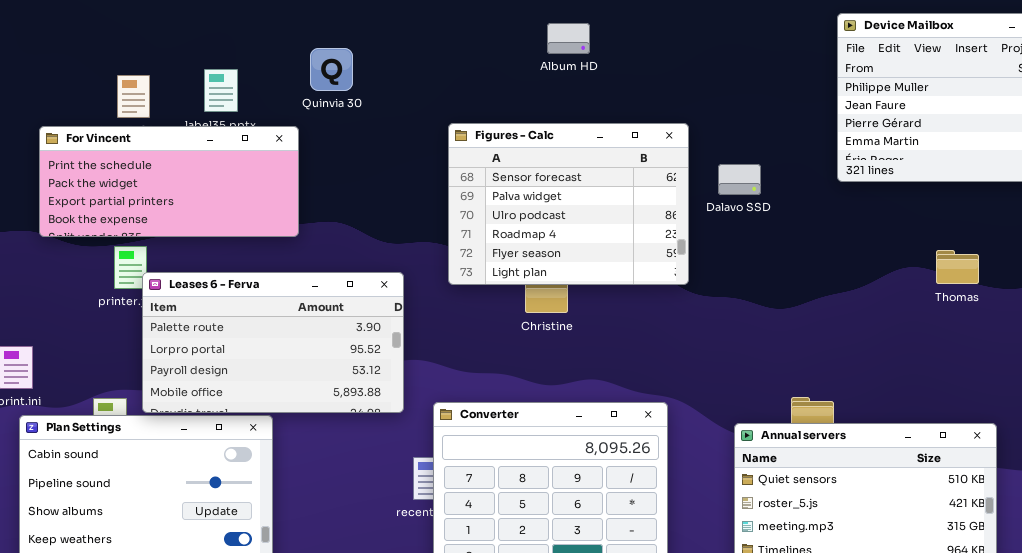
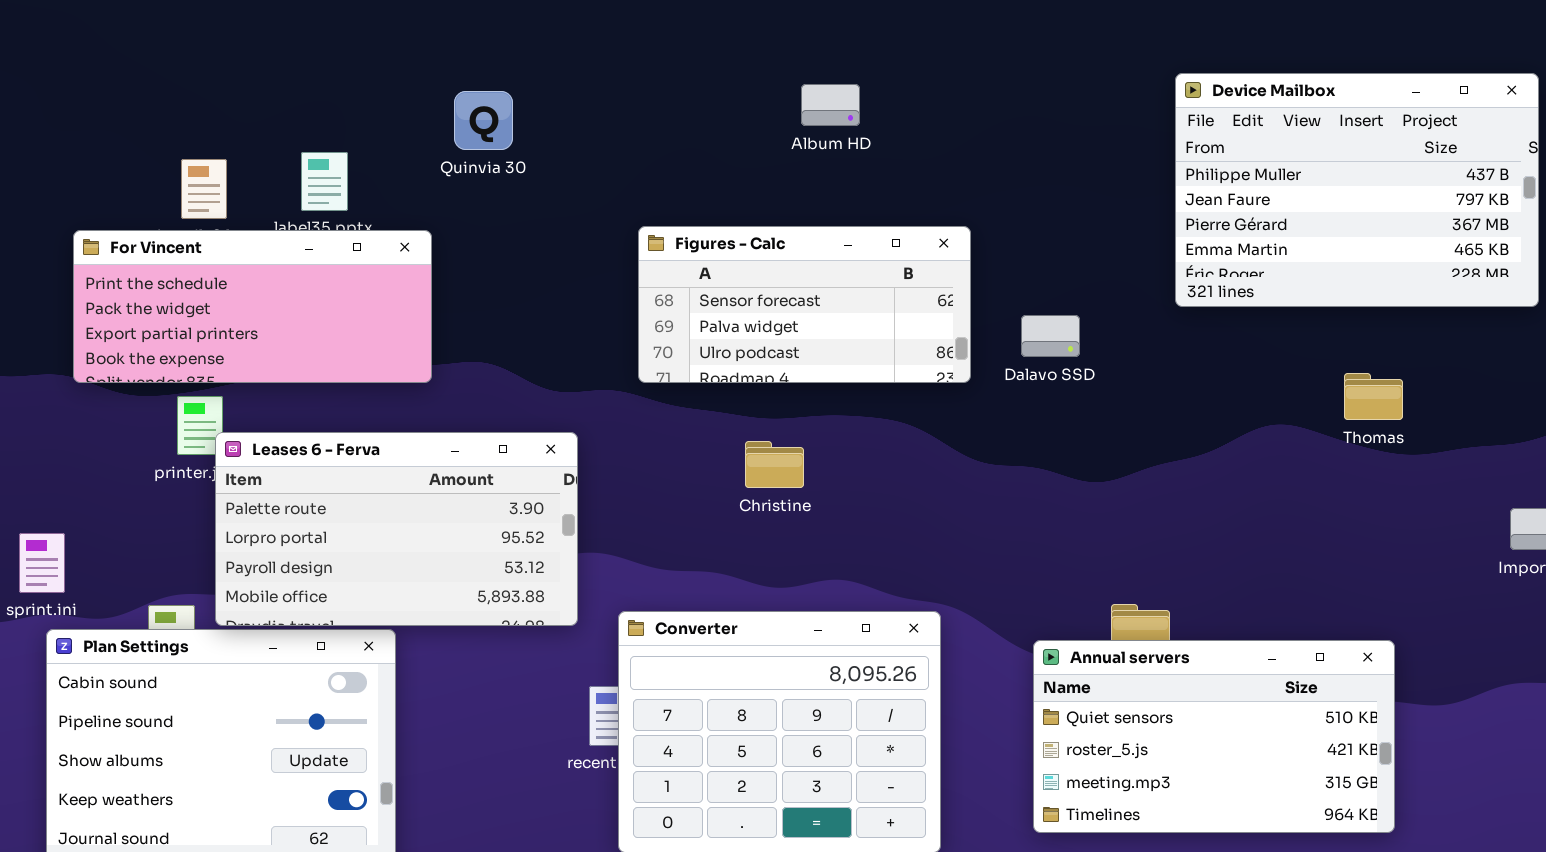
Album HD: [547,23,590,54] -> [801,84,860,126], moved
Quinvia 30: [310,48,353,91] -> [454,91,513,150], moved
Figures - Calc: [448,123,689,285] -> [638,226,971,383], resized
Dalavo SSD: [718,164,761,195] -> [1021,315,1080,357], moved
Thomas: [936,250,979,284] -> [1344,373,1403,420], moved

